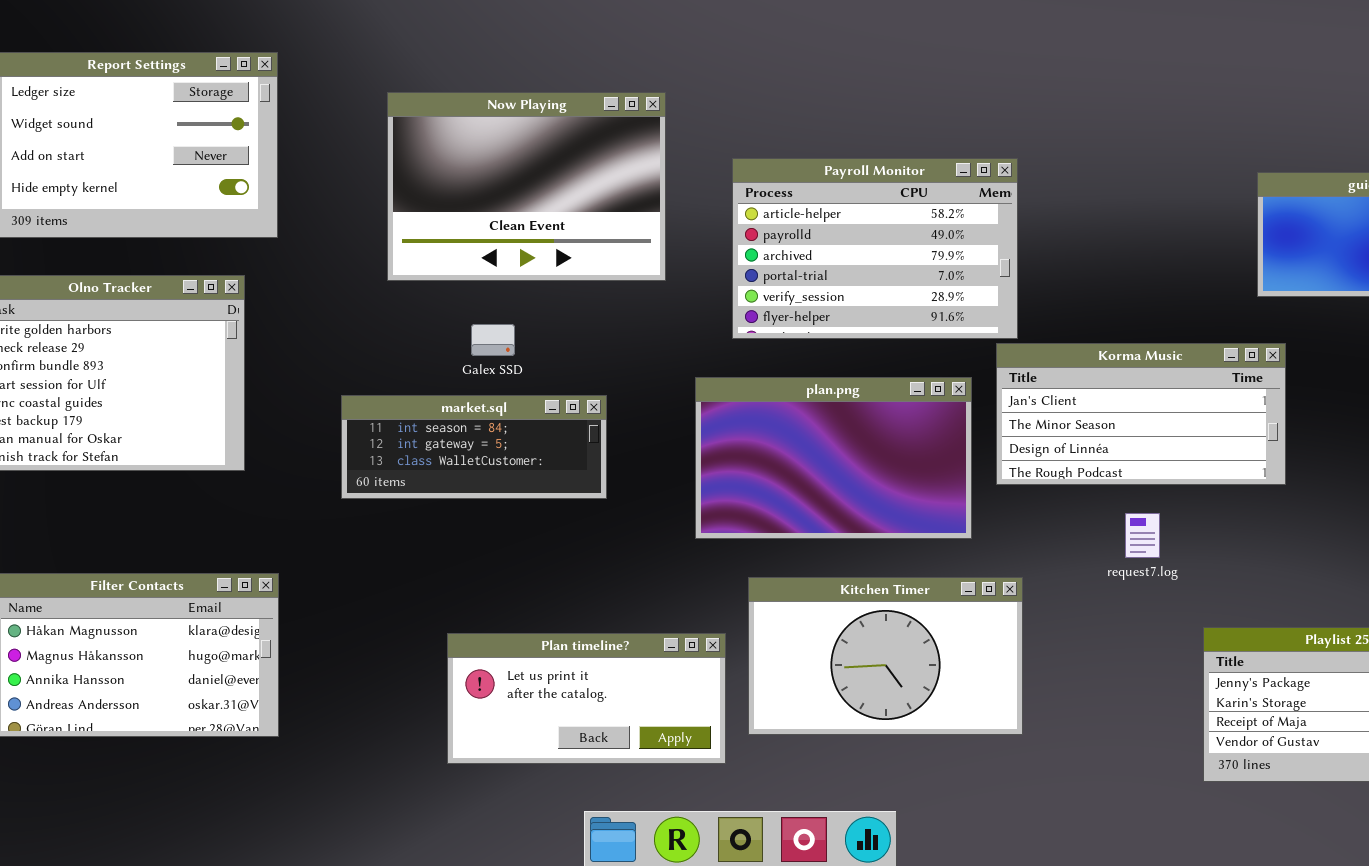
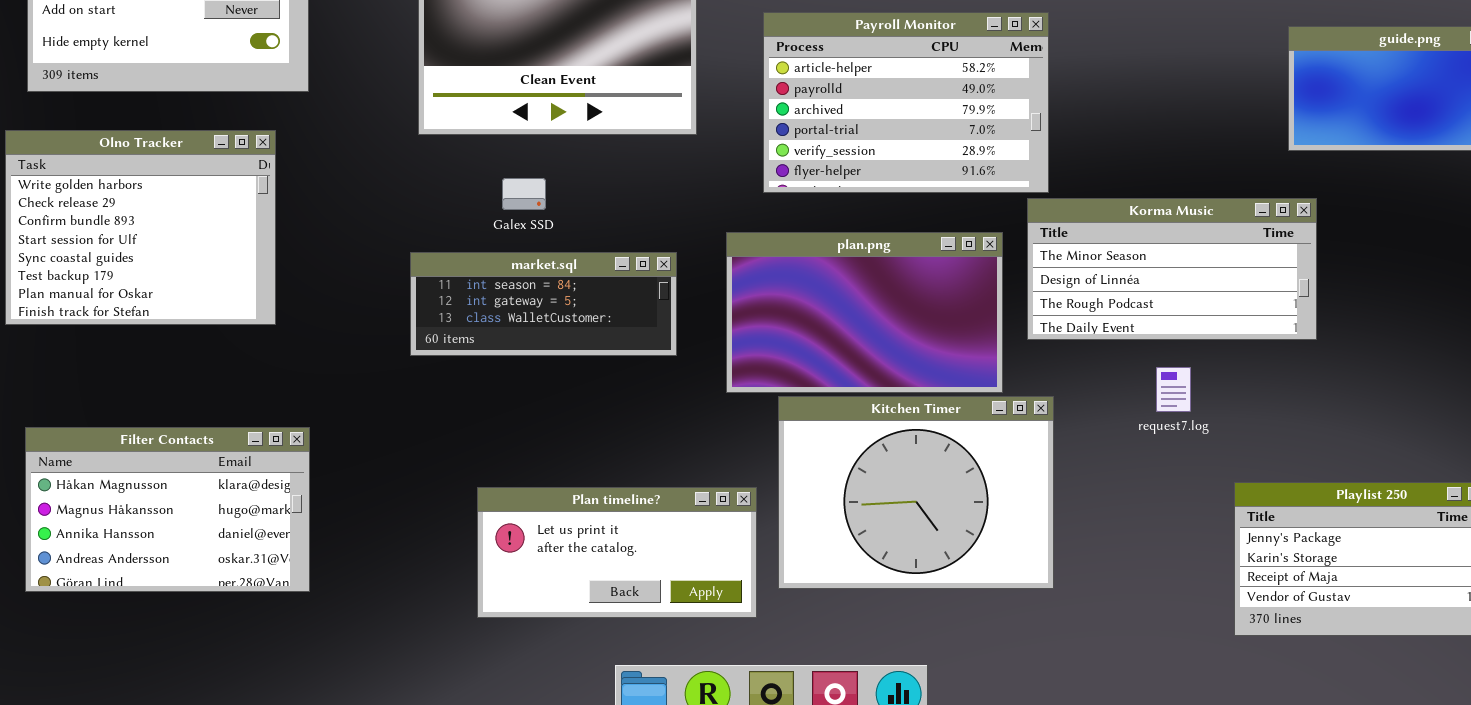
Korma Music: [996,343,1286,485] -> [1027,198,1317,340], scrolled down 1 row
market.sql: [341,395,607,499] -> [410,252,677,356], moved
Kitchen Timer: [748,577,1023,735] -> [778,396,1054,589], resized

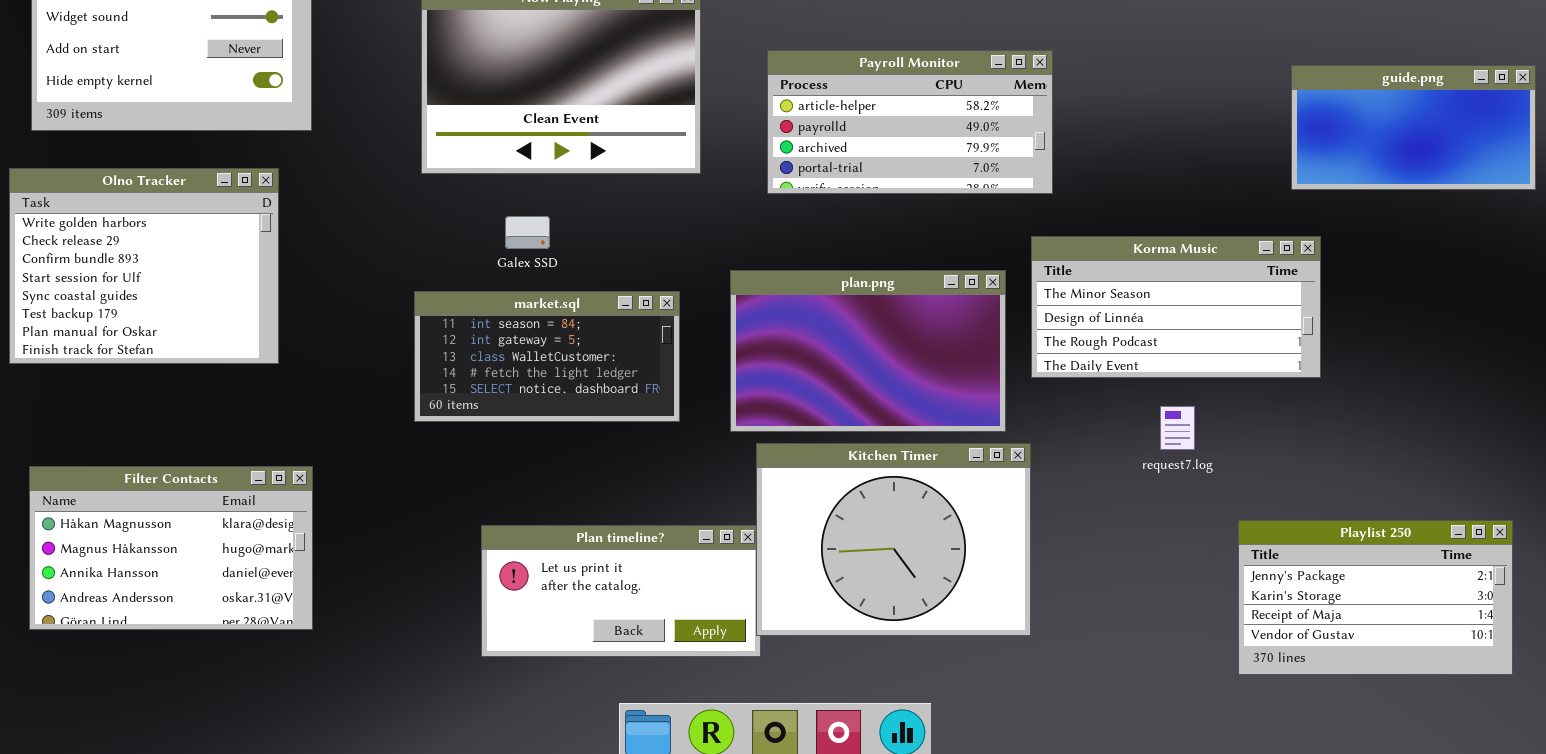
Payroll Monitor: [763,12,1049,193] -> [767,50,1053,194], resized
market.sql: [410,252,677,356] -> [414,291,680,422], resized
Kitchen Timer: [778,396,1054,589] -> [756,443,1031,636], moved

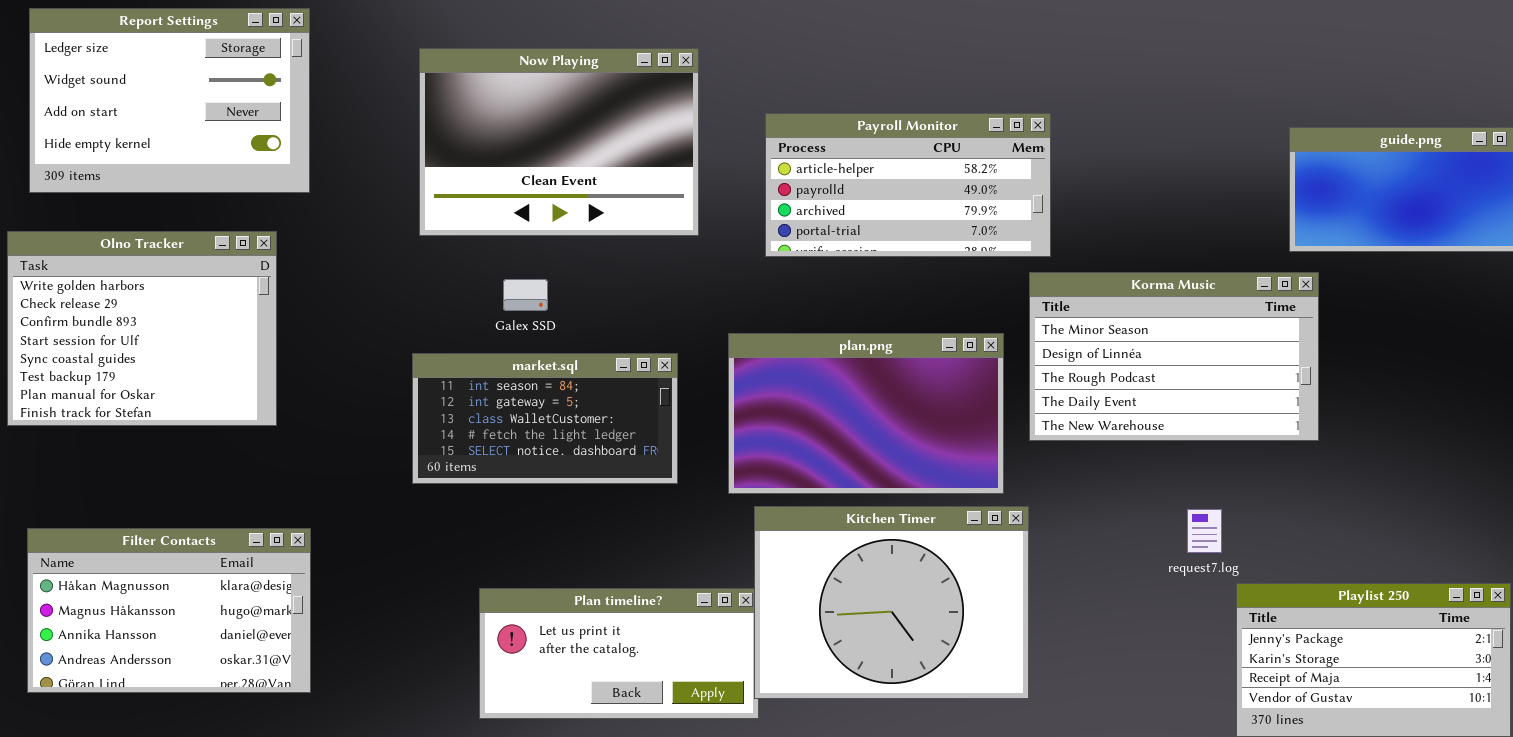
Korma Music: [1031,236,1321,378] -> [1029,272,1319,441], resized
request7.log: [1160,406,1195,450] -> [1187,509,1222,553], moved

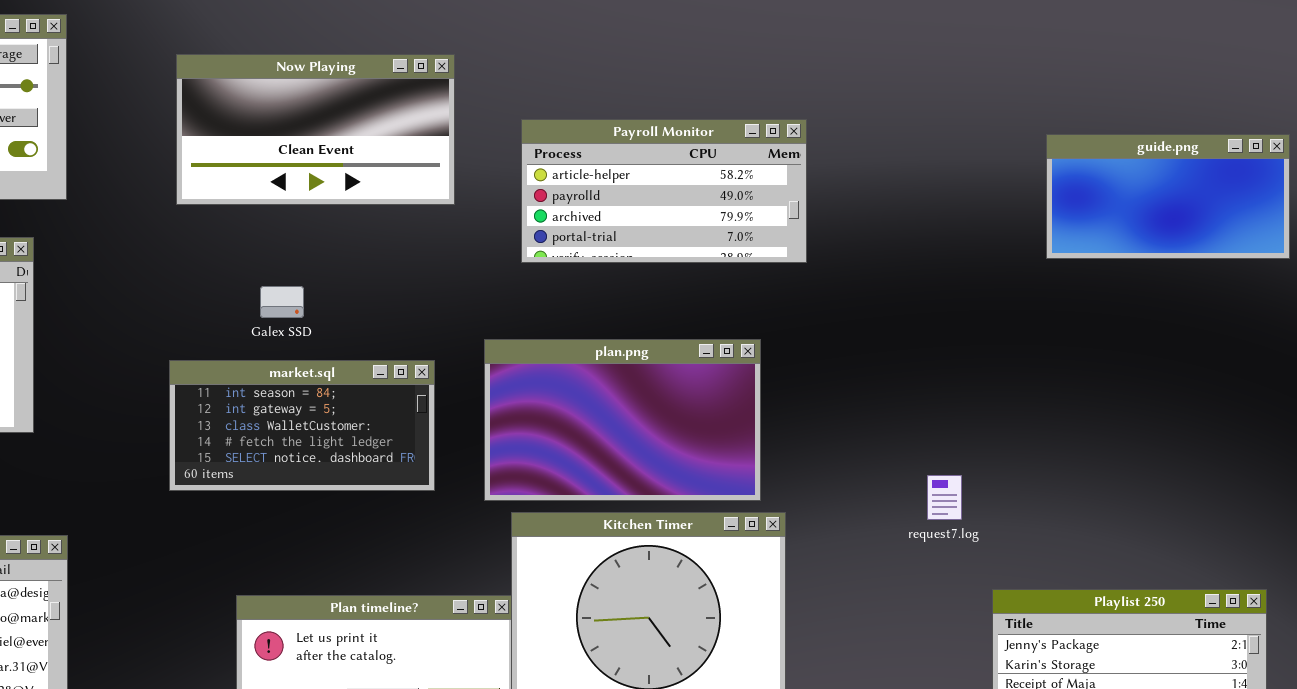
Now Playing: [419,48,699,236] -> [176,54,455,205], resized
Korma Music: [1029,272,1319,441] -> none, closed
request7.log: [1187,509,1222,553] -> [927,475,962,520], moved

